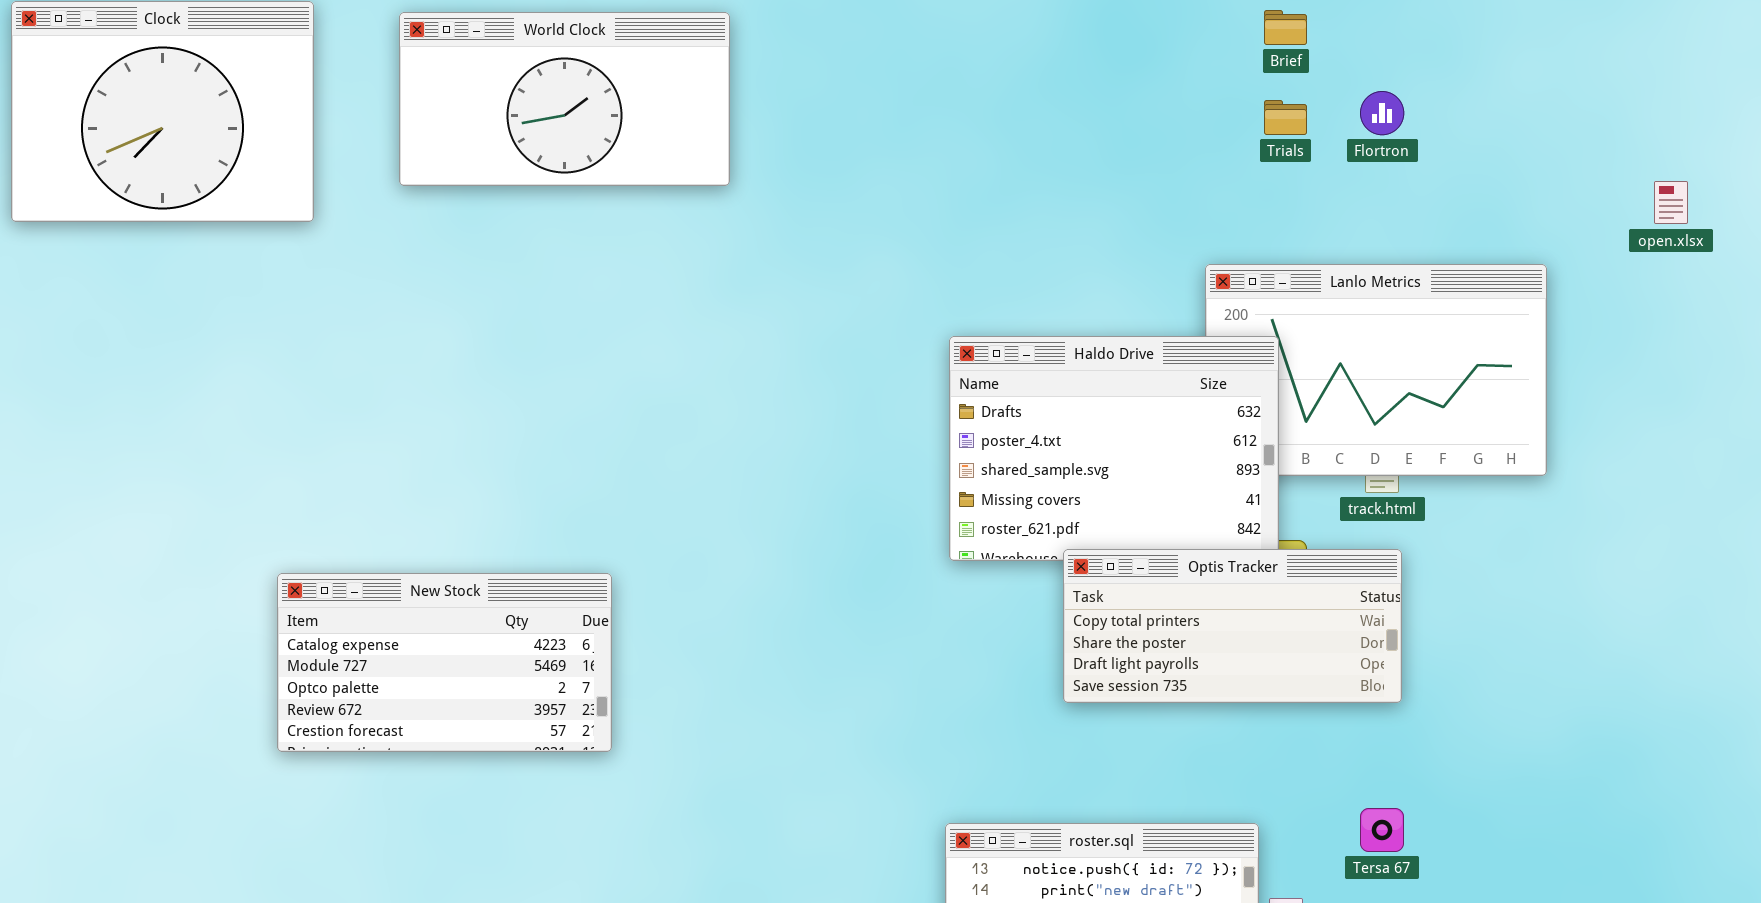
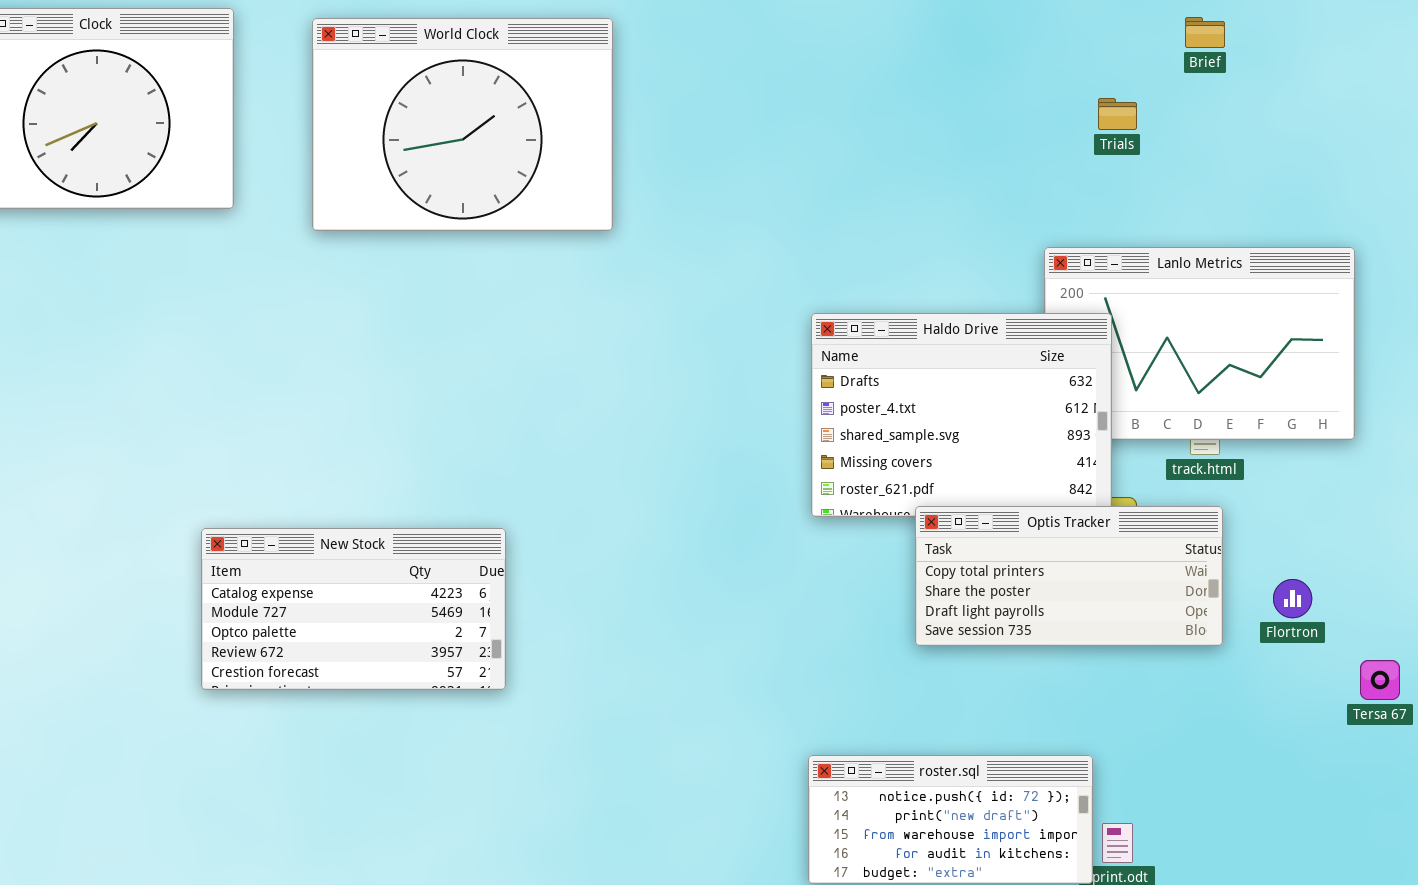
Brief: [1264,10,1307,45] -> [1185,17,1225,48], moved
World Clock: [399,12,730,186] -> [312,18,613,231], resized
Flortron: [1360,91,1404,135] -> [1273,579,1312,618], moved
Tersa 67: [1360,808,1404,852] -> [1360,660,1400,700], moved

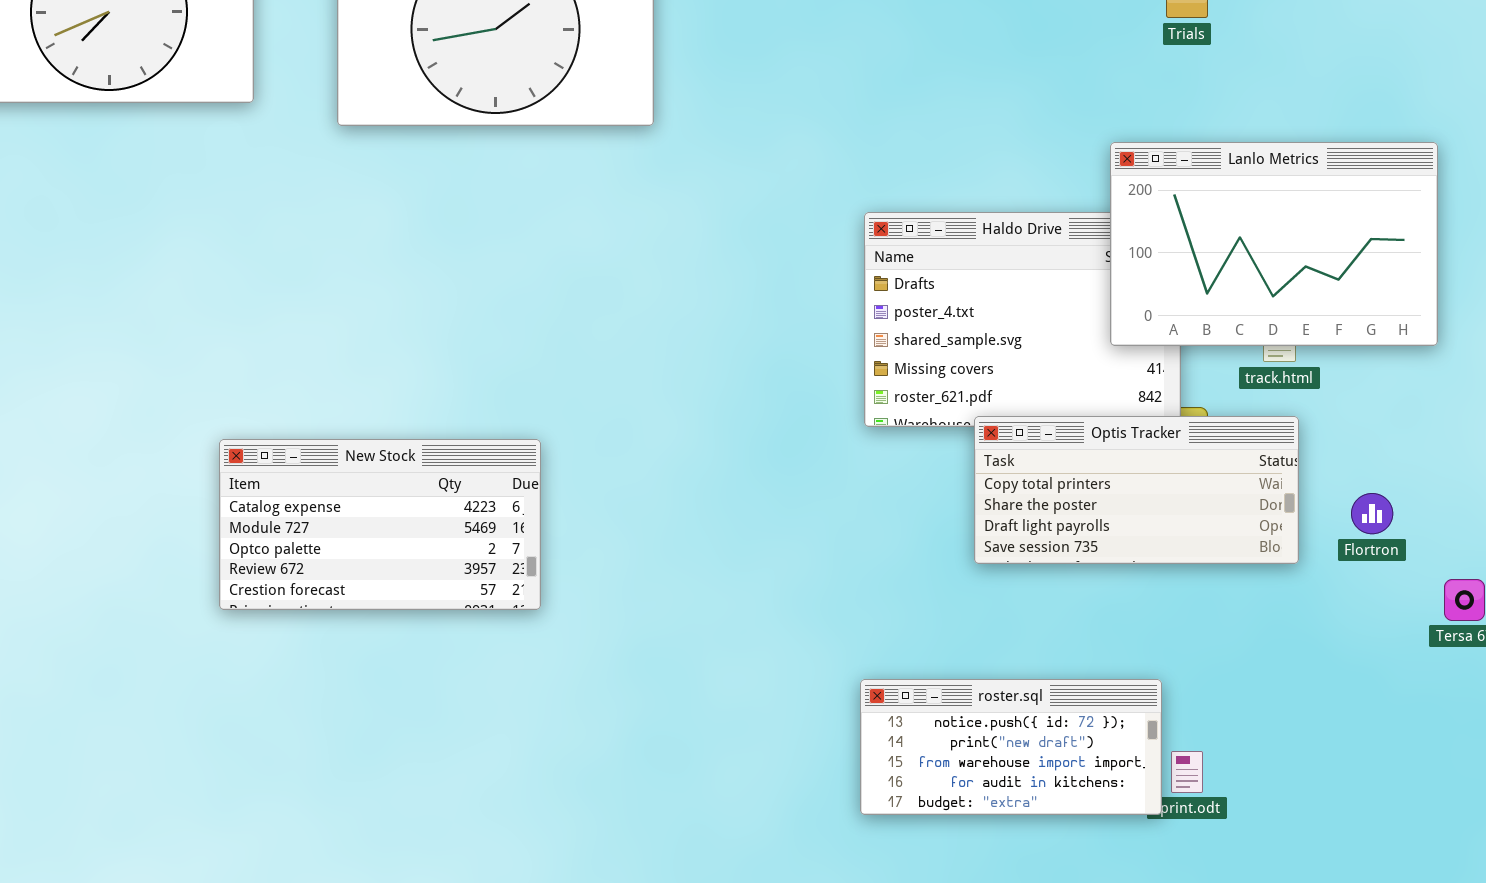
Lanlo Metrics: [1044,247,1355,440] -> [1110,142,1438,346], raised

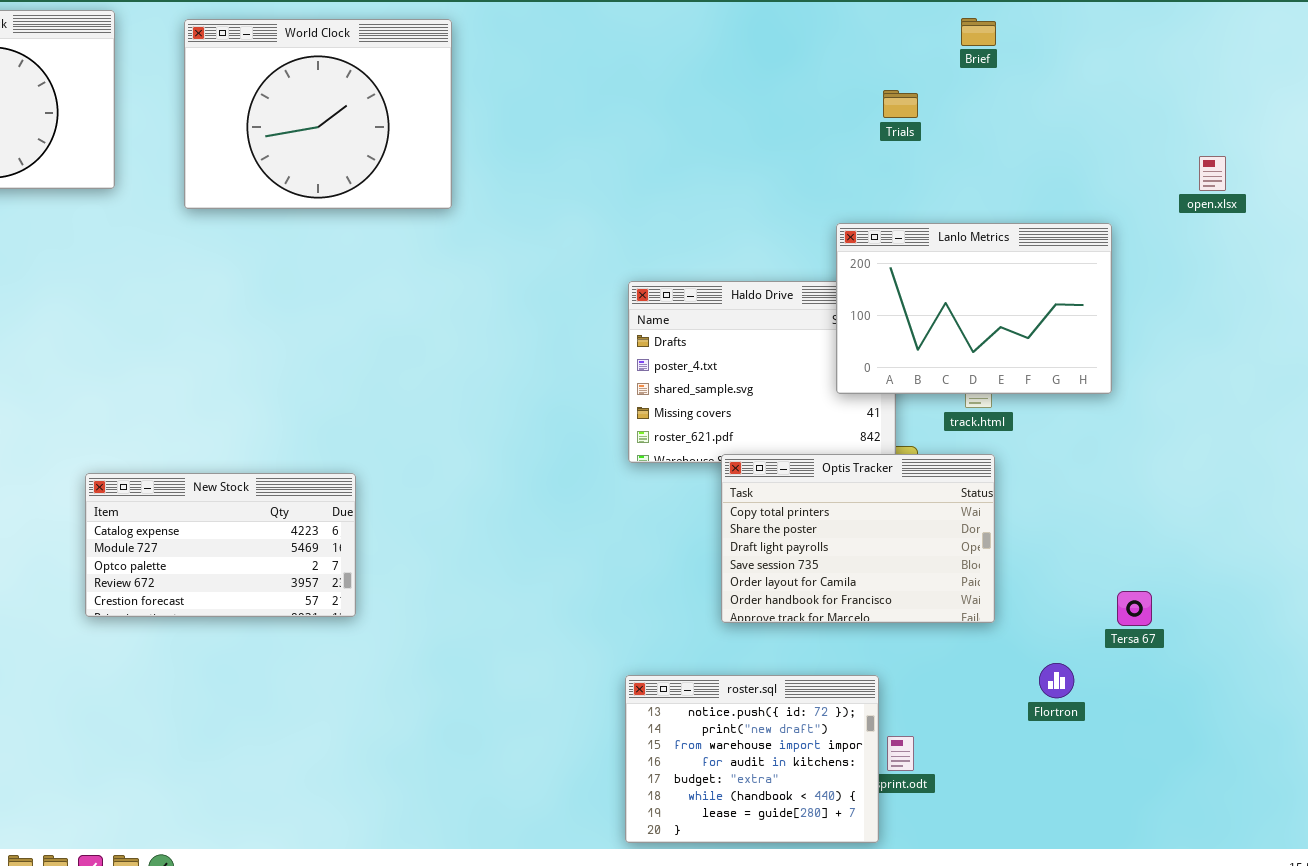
Optis Tracker: [974,416,1299,564] -> [721,454,995,623], resized
Flortron: [1351,493,1393,534] -> [1039,663,1074,698], moved
roster.sql: [860,679,1162,815] -> [625,675,879,843], resized

